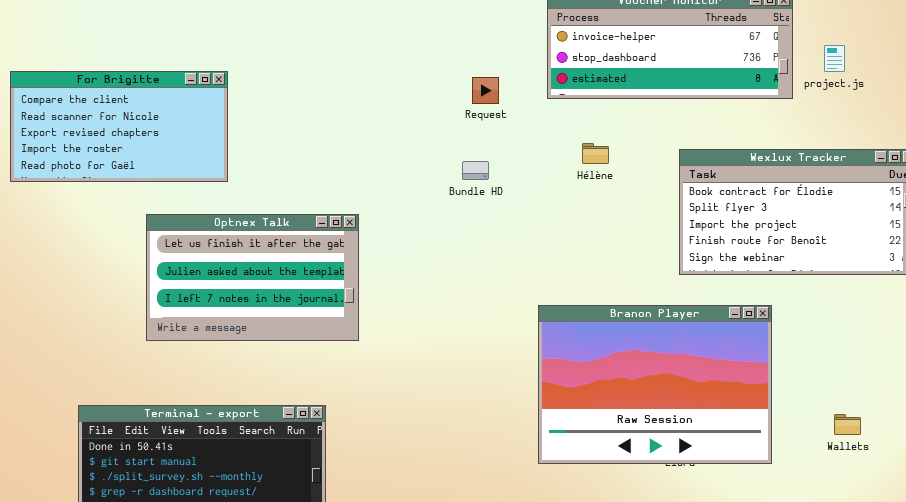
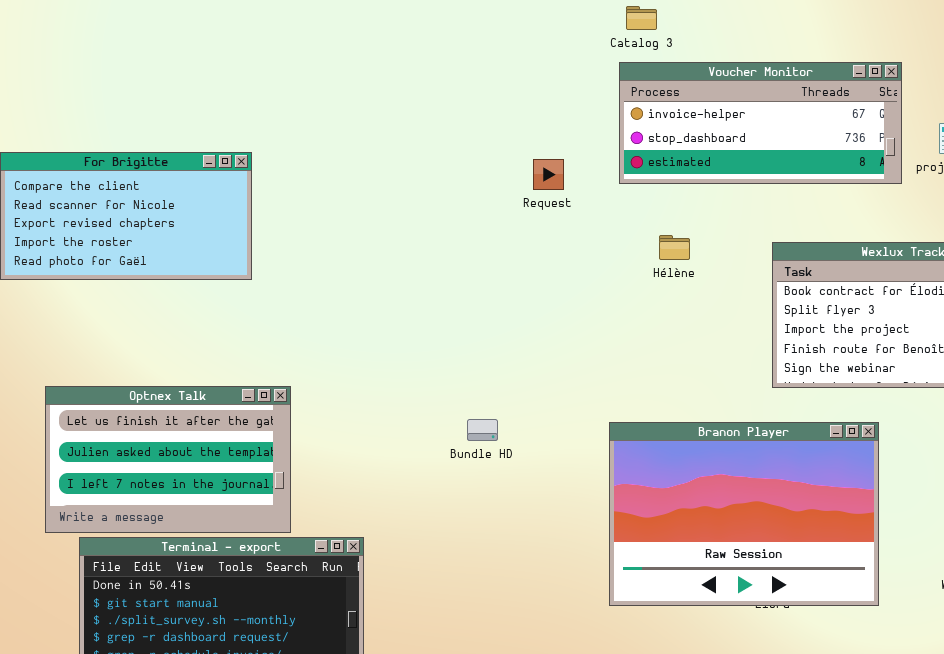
Bundle HD: [462,161,489,180] -> [467,419,498,441], moved
Optnex Talk: [146,214,359,341] -> [45,386,291,533], moved

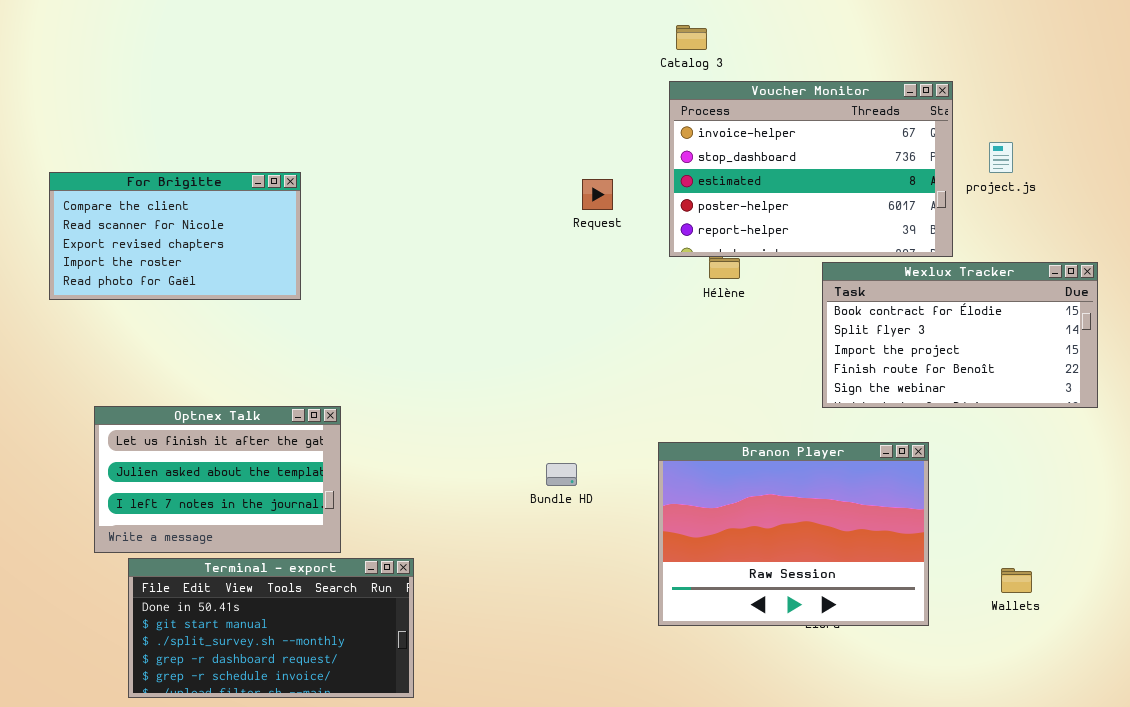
Voucher Monitor: [619,62,902,184] -> [669,81,953,257], resized
Bundle HD: [467,419,498,441] -> [546,463,577,486], moved

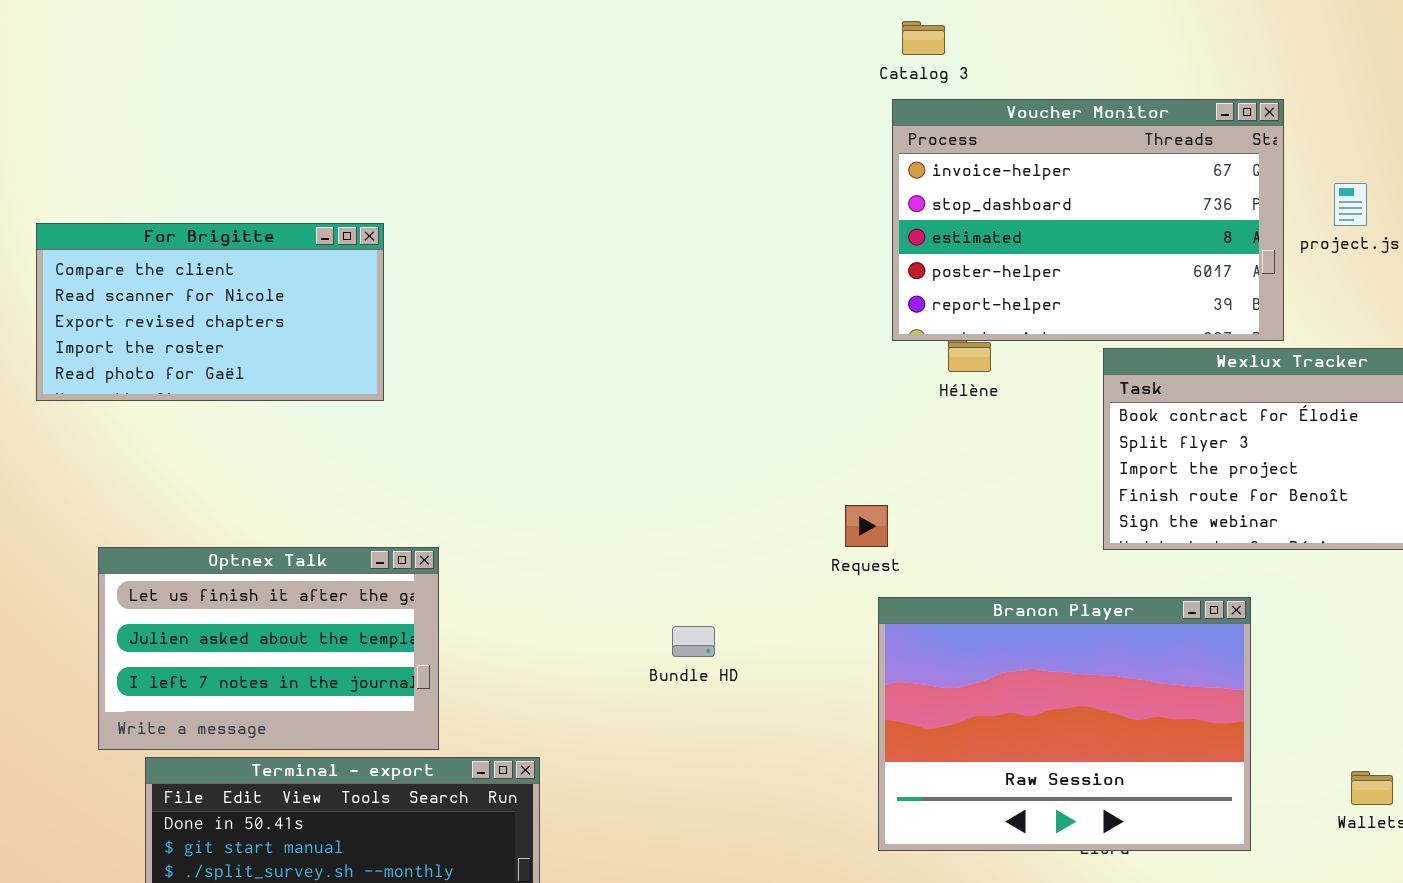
Request: [582,179,613,210] -> [845,505,888,547], moved
Bundle HD: [546,463,577,486] -> [672,626,715,657], moved

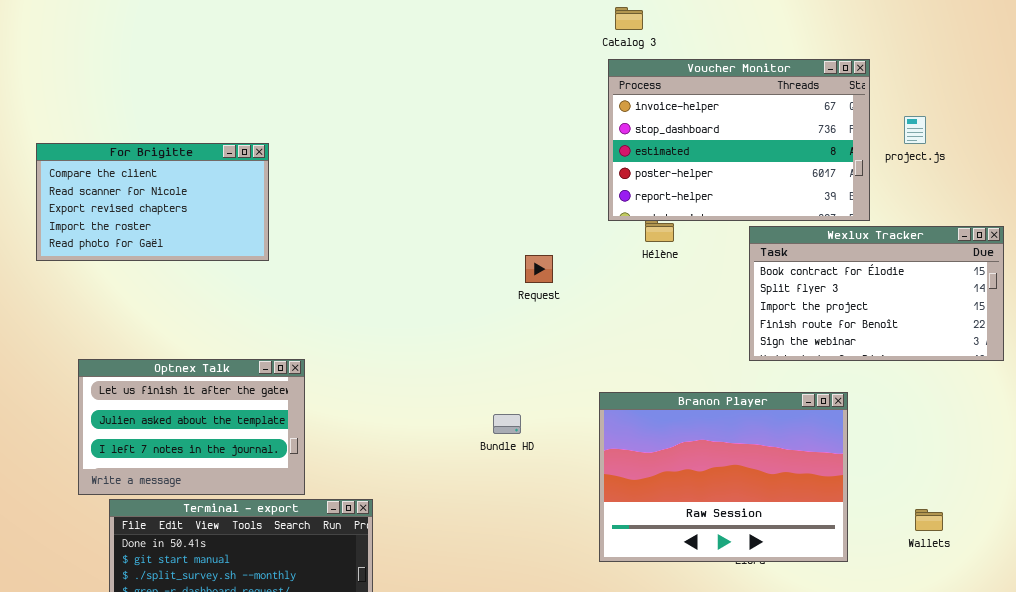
Request: [845,505,888,547] -> [525,255,553,283], moved
Bundle HD: [672,626,715,657] -> [493,414,521,434], moved

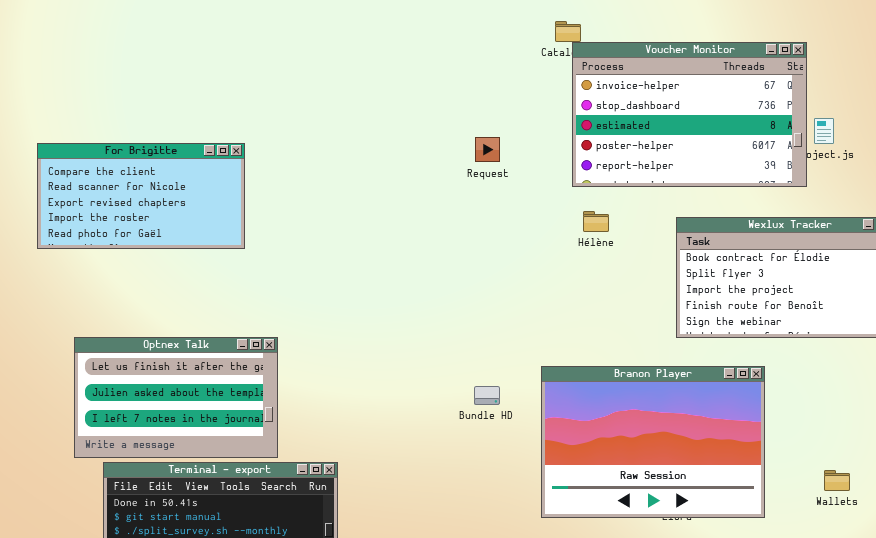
Voucher Monitor: [608,59,870,221] -> [572,42,807,187], moved
Request: [525,255,553,283] -> [475,137,500,162], moved
Bundle HD: [493,414,521,434] -> [474,386,500,405], moved

